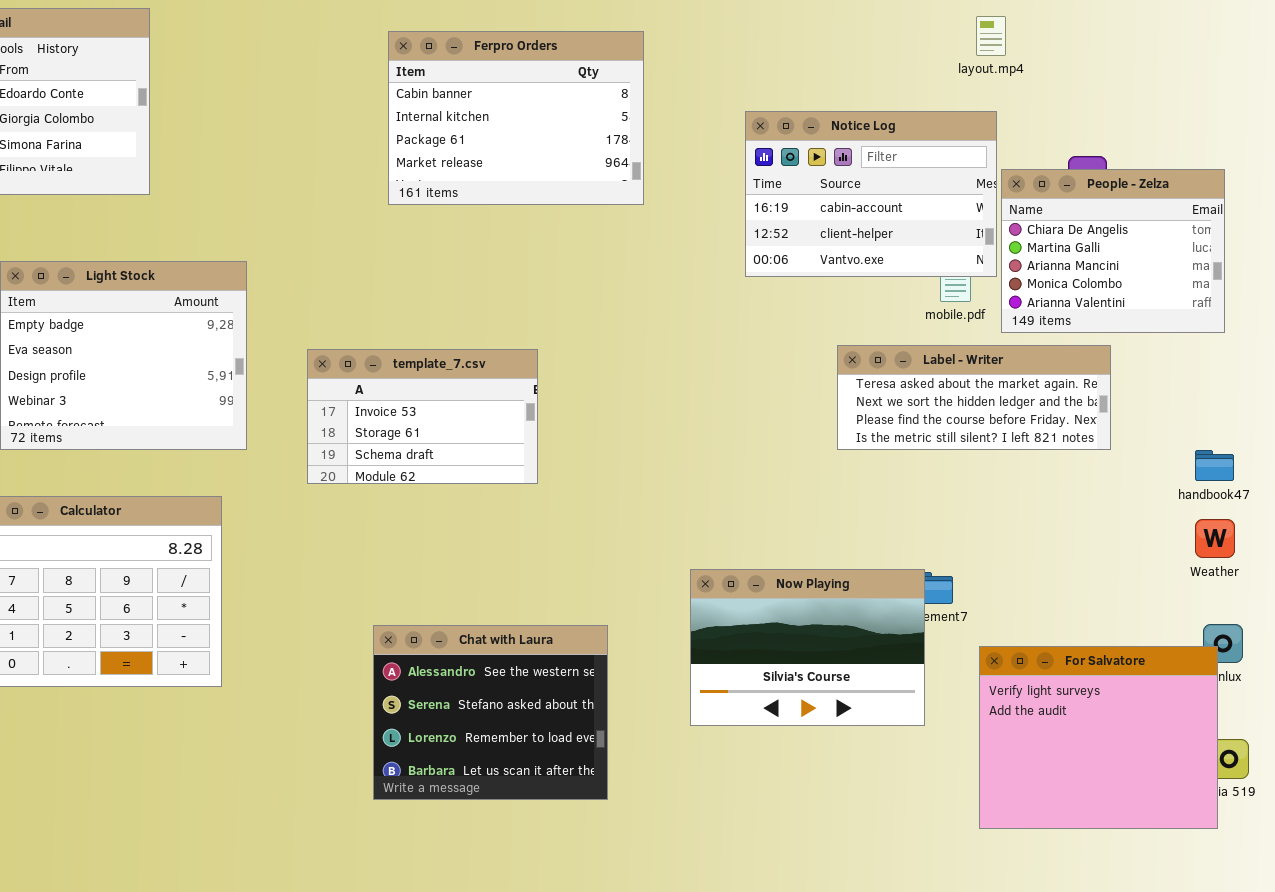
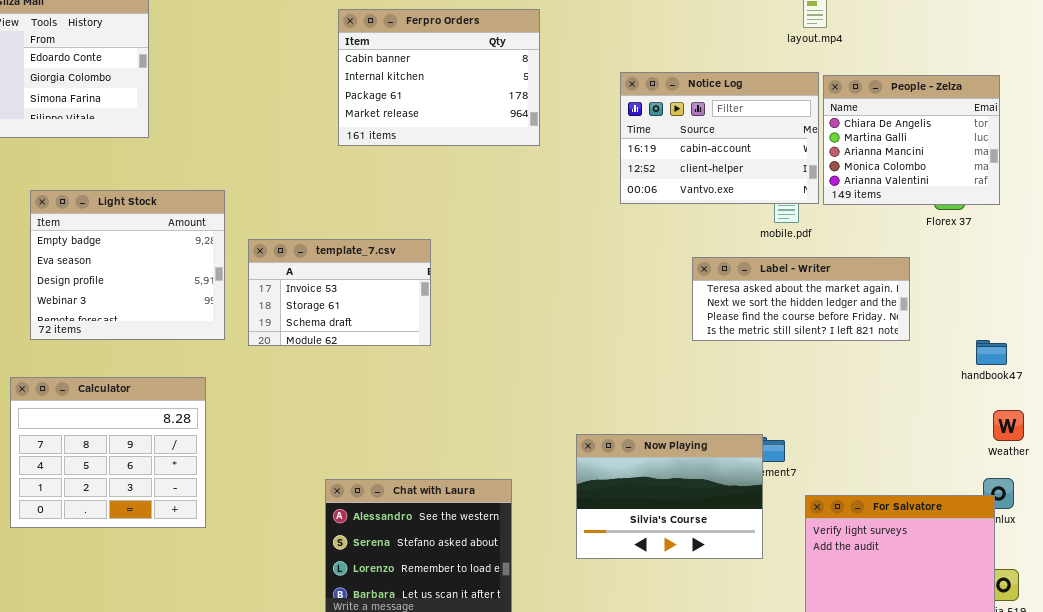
People - Zelza: [1001,169,1225,333] -> [823,75,1000,205], moved
template_7.csv: [307,349,538,484] -> [248,239,431,346], moved
Weather: [1195,519,1235,558] -> [993,410,1024,441], moved

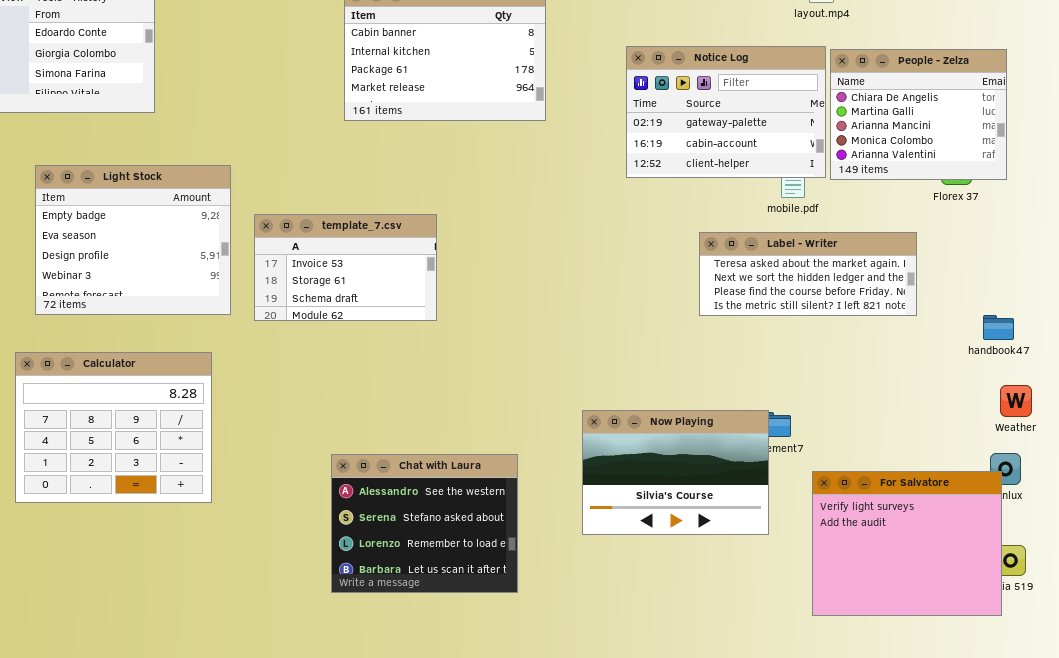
Notice Log: [620,72,819,204] -> [626,46,826,178], scrolled up 1 row

